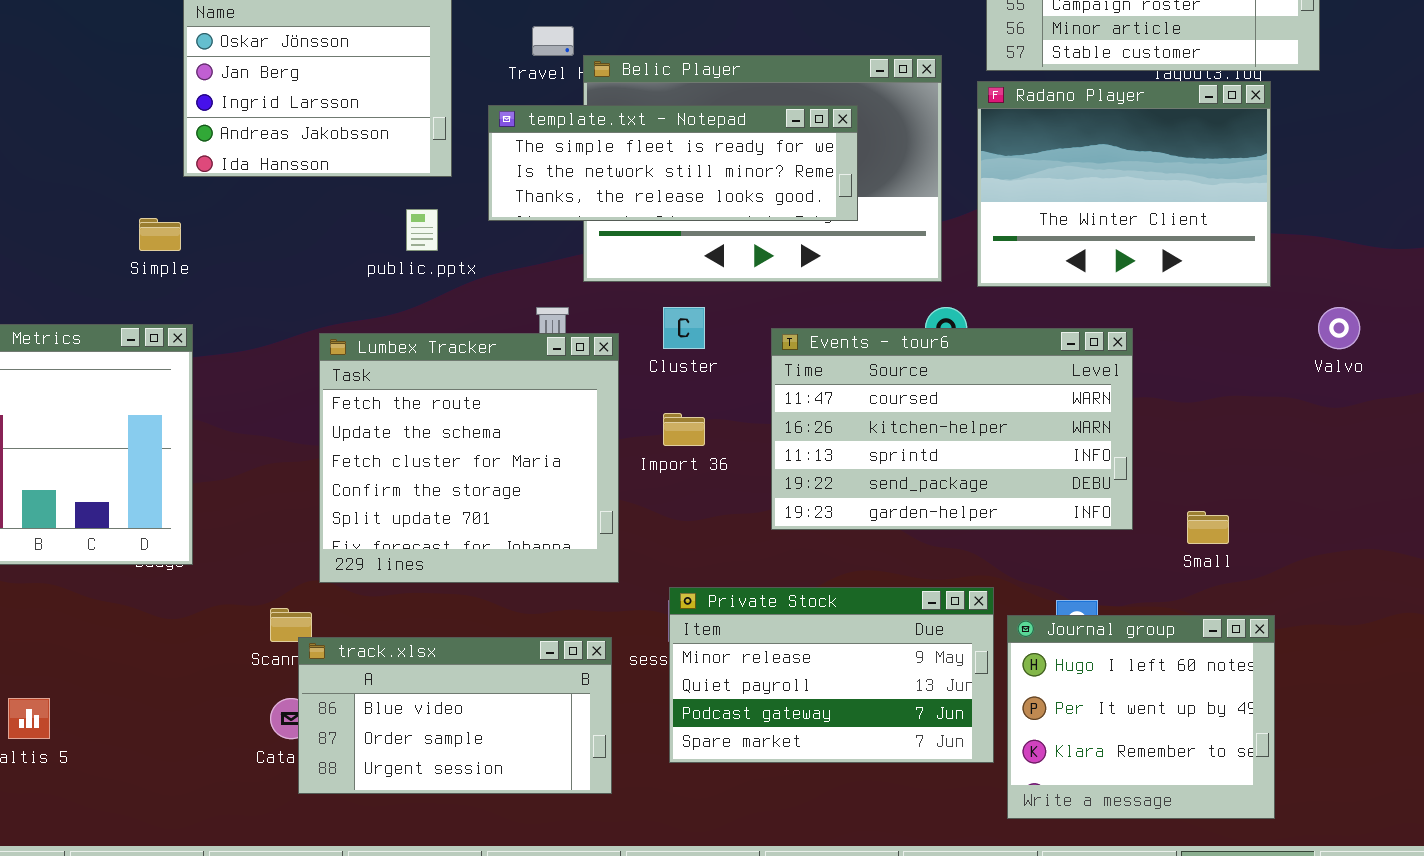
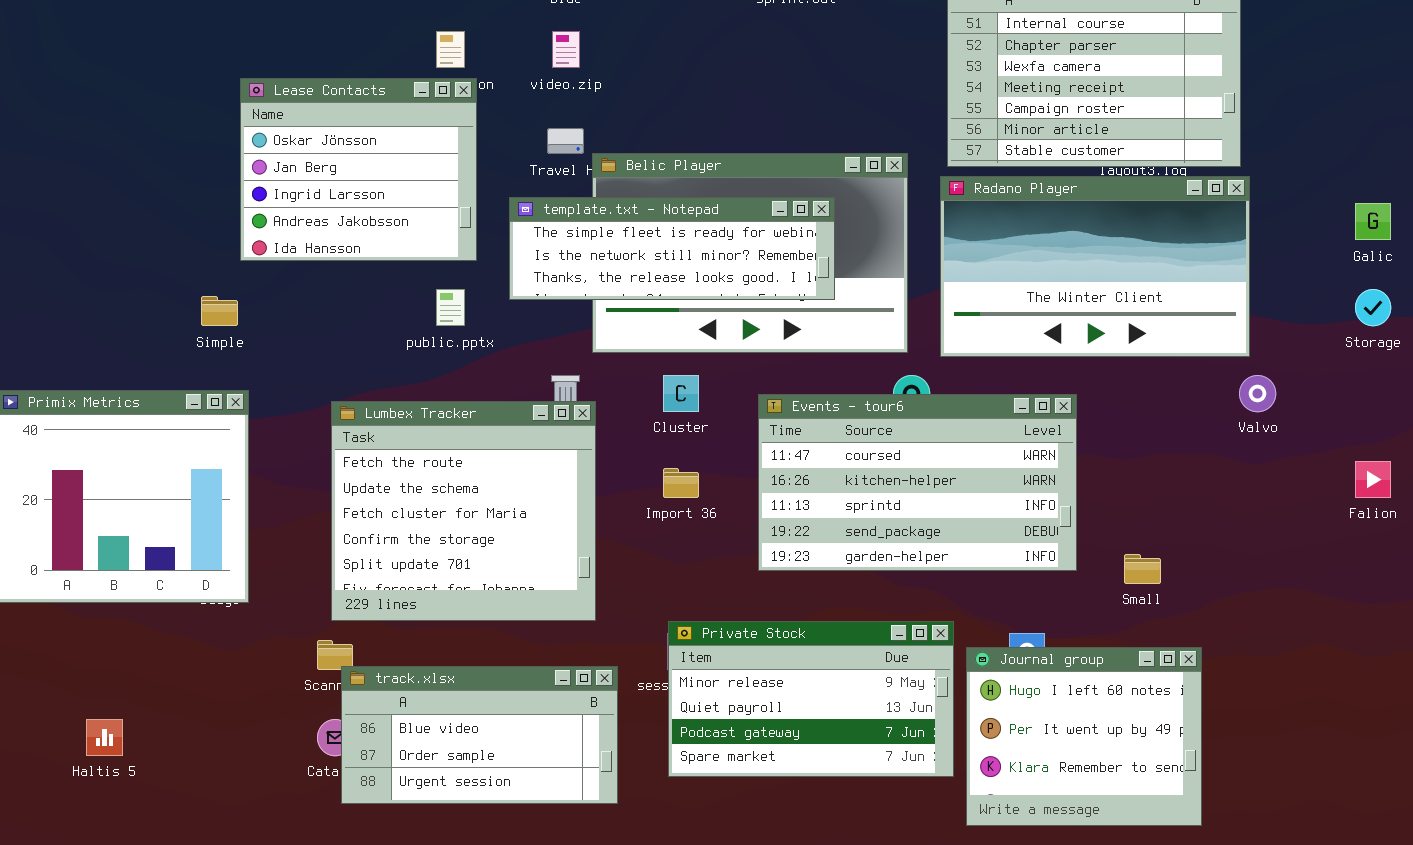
Radano Player: [977,81,1271,287] -> [940,176,1250,357], resized
Lumbex Tracker: [319,333,619,583] -> [331,401,596,621], moved

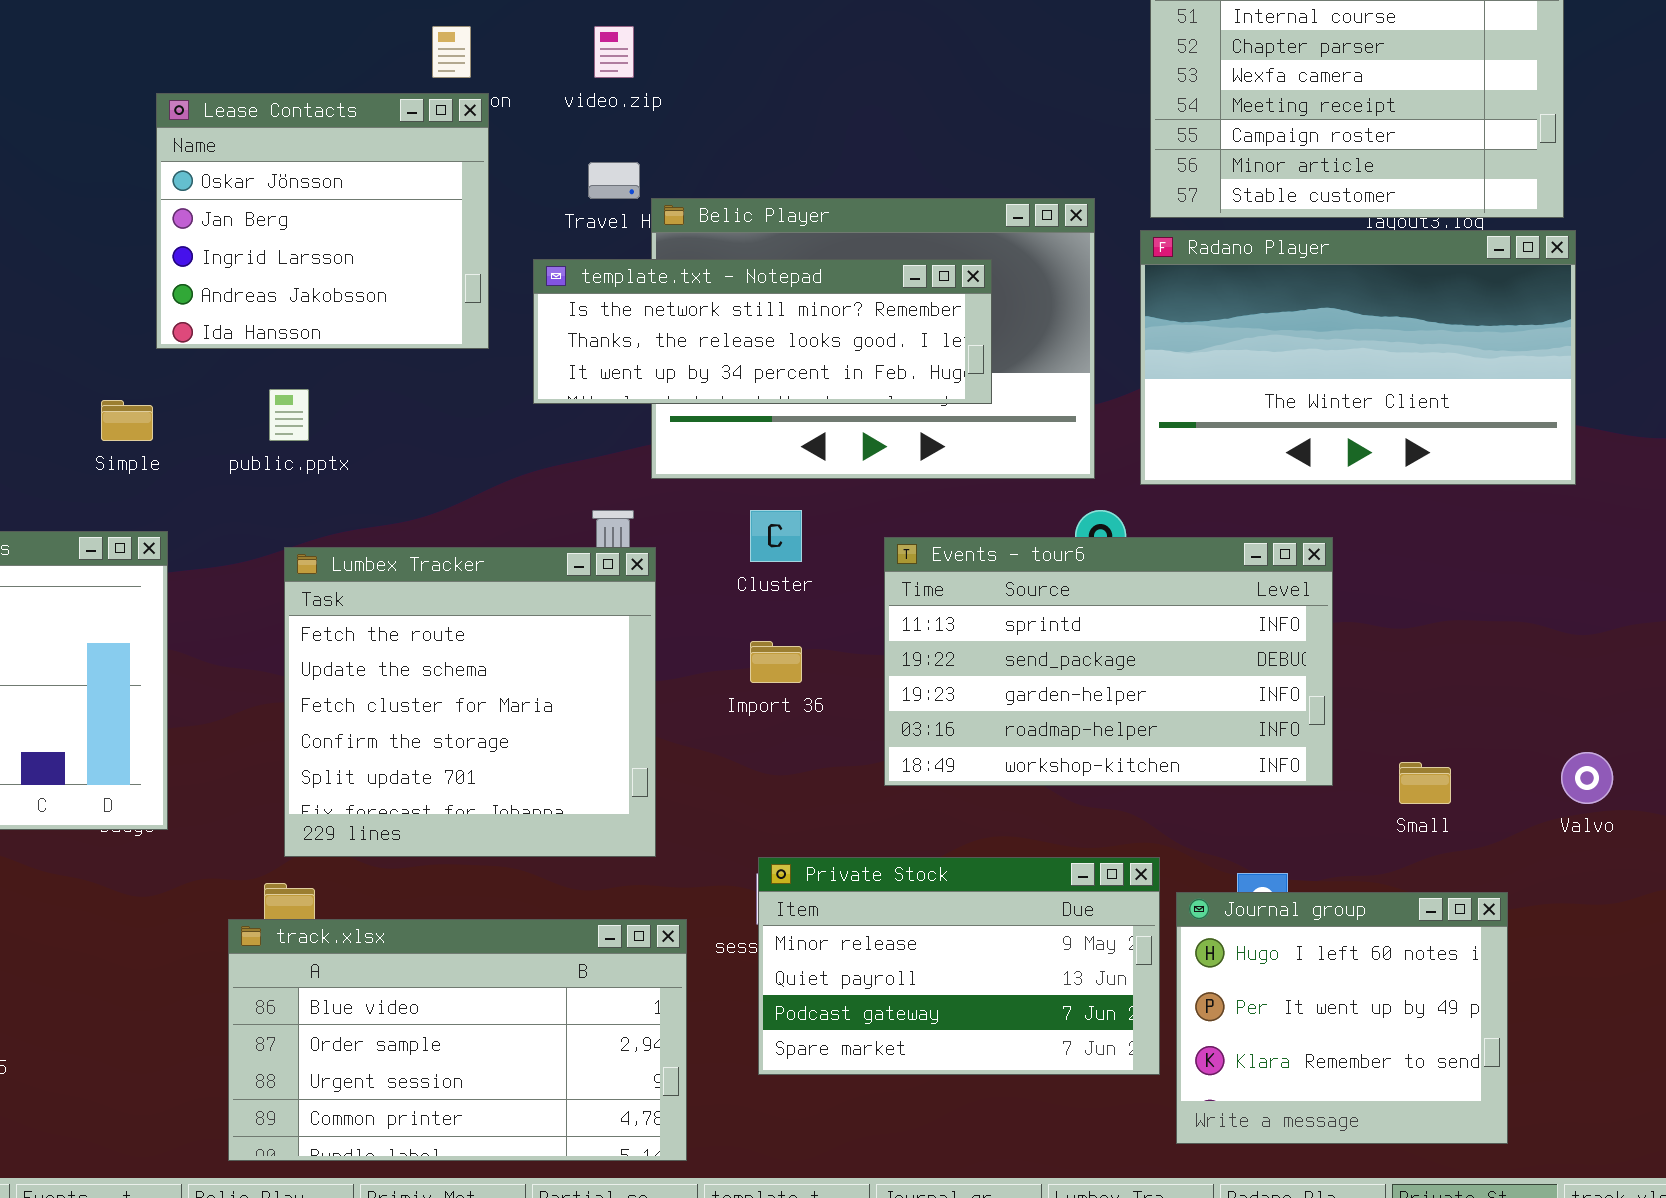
template.txt - Notepad: [509,197,835,300] -> [533,259,992,404], scrolled down 1 row
public.pptx: [436,289,465,326] -> [269,389,309,441], moved
Valvo: [1239,375,1276,412] -> [1561,752,1613,804], moved
Events - tour6: [758,394,1077,571] -> [884,537,1333,786], scrolled down 2 rows
track.xlsx: [341,666,618,804] -> [228,919,687,1161], resized

